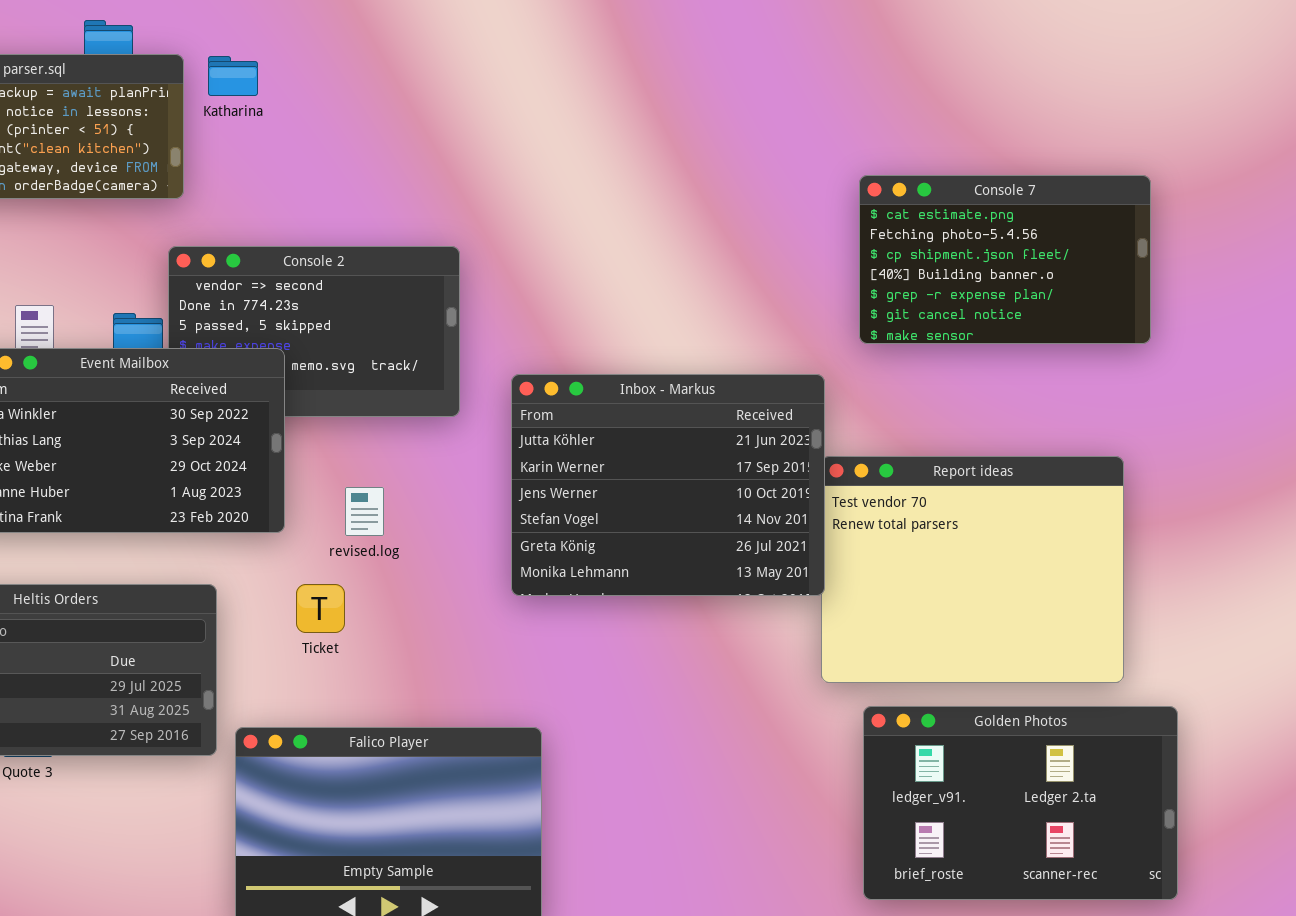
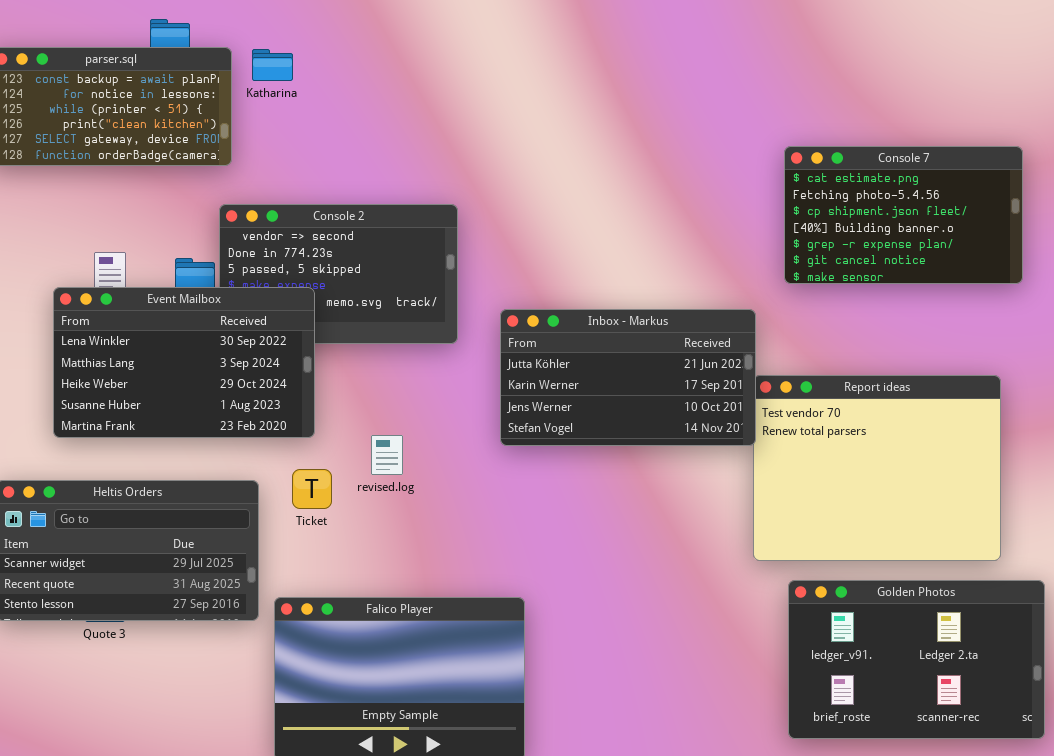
Inbox - Markus: [511,374,825,596] -> [500,309,756,446], resized
revised.log: [345,487,384,536] -> [371,435,403,475], moved
Ticket: [296,584,345,633] -> [292,469,332,509], moved

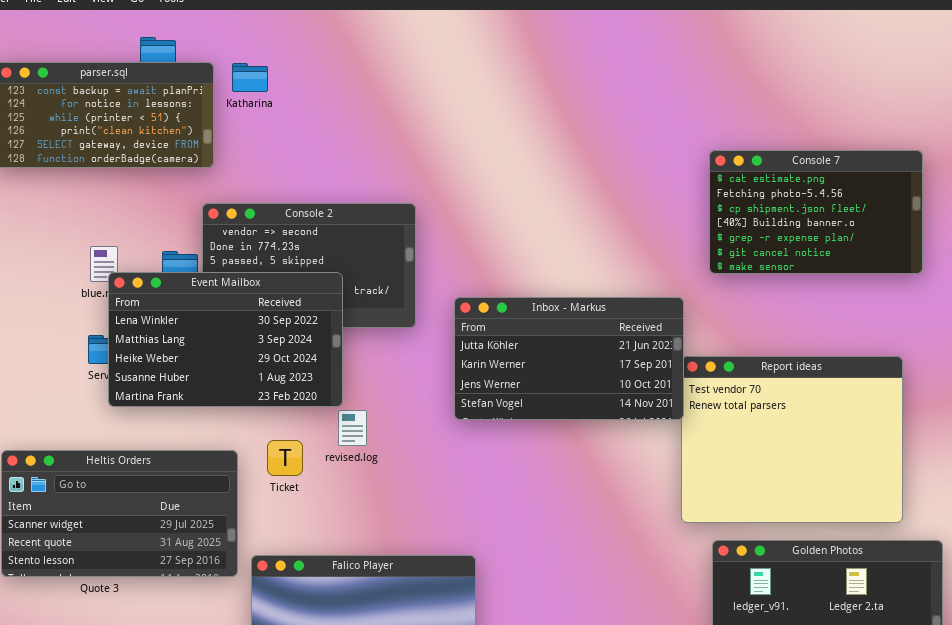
Event Mailbox: [53,287,315,438] -> [108,272,343,407], moved

